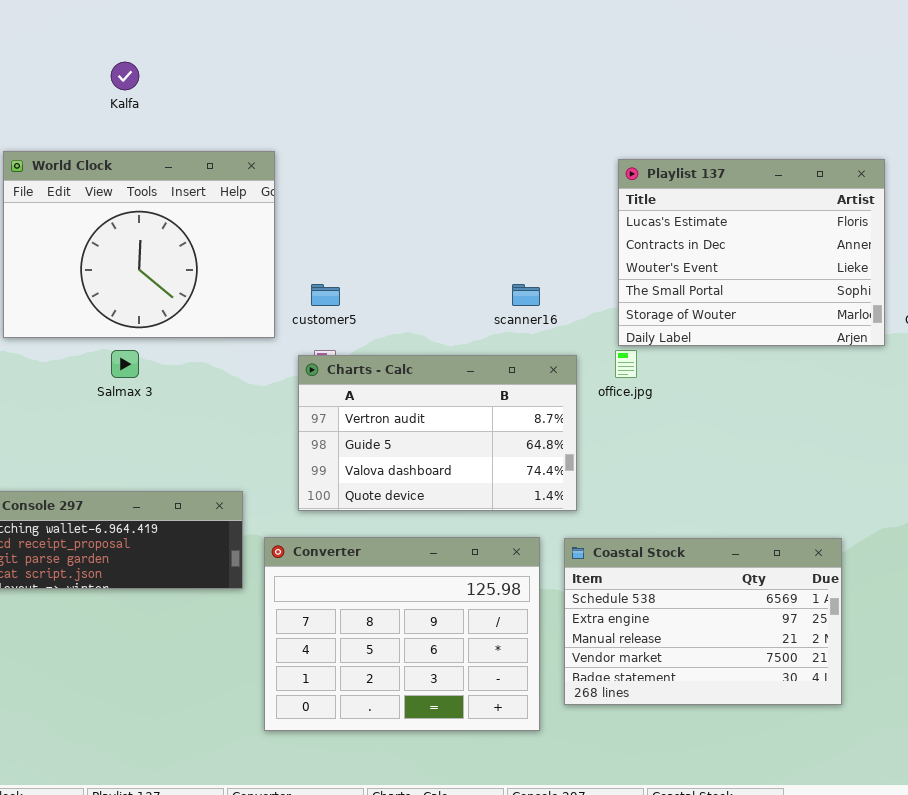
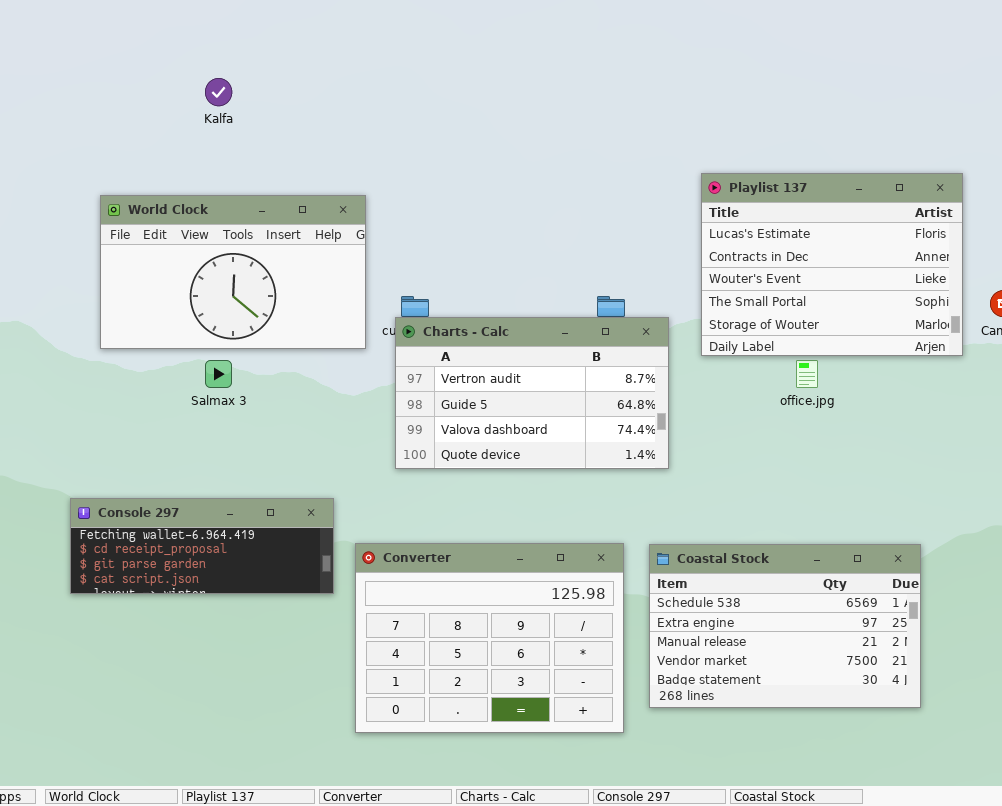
World Clock: [3,151,275,338] -> [100,195,366,349], resized
office.jpg: [615,350,637,378] -> [796,360,818,388], moved
Charts - Calc: [298,355,577,511] -> [395,317,669,469], moved

